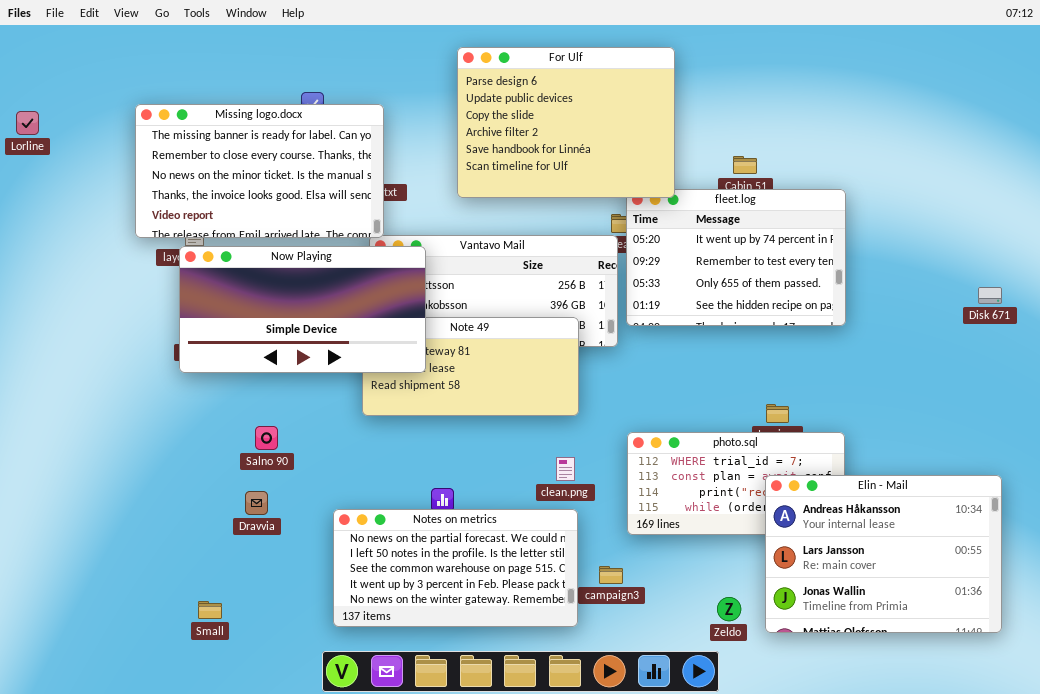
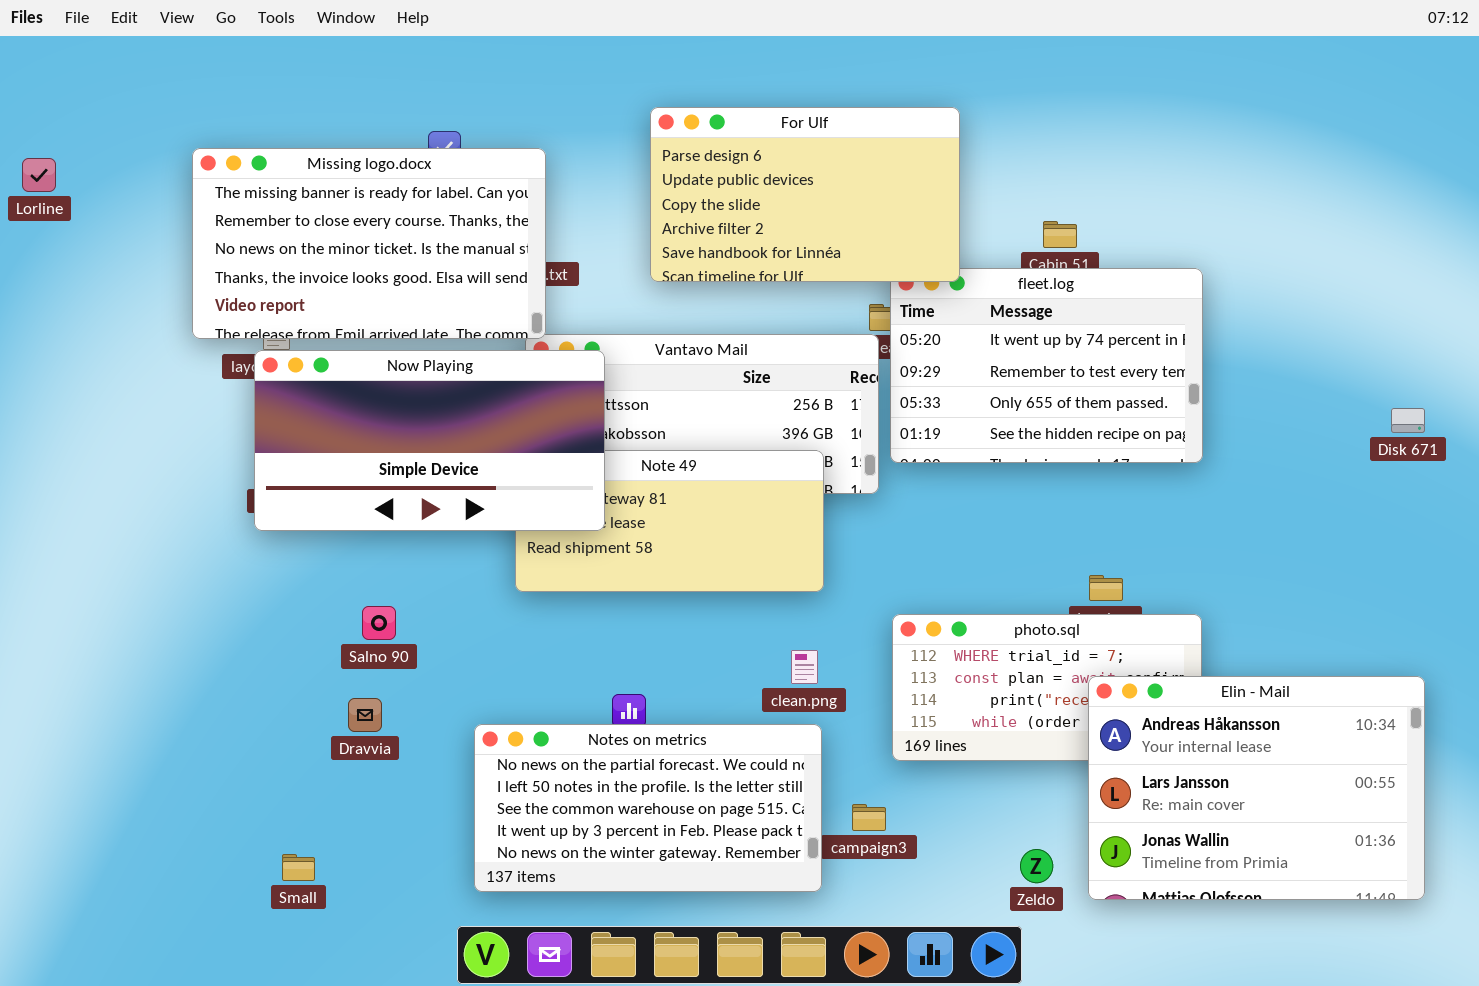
For Ulf: [457,47,675,198] -> [650,107,960,282], resized

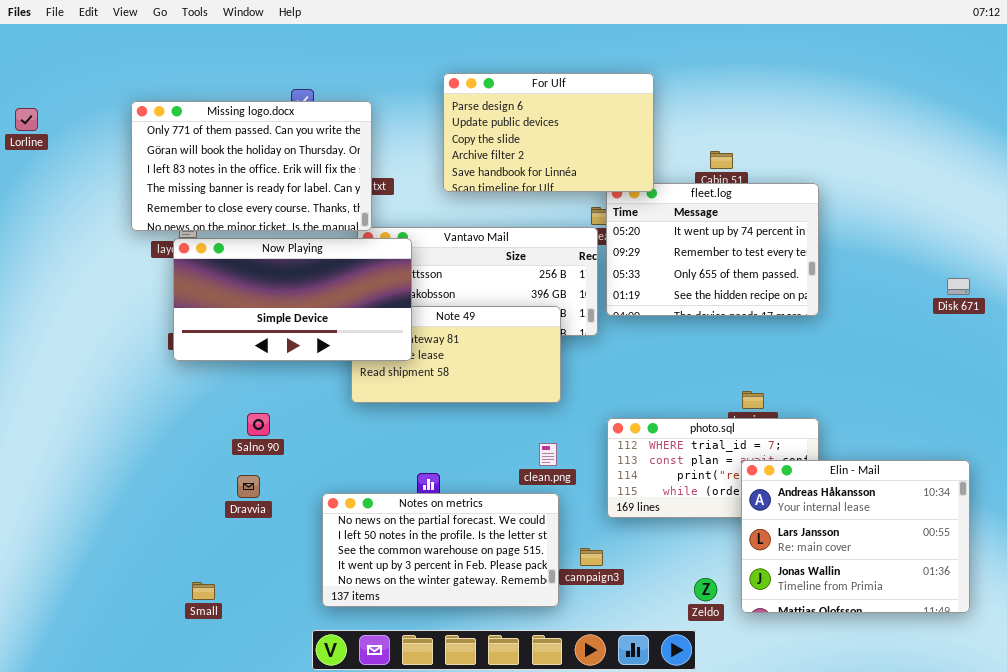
Missing logo.docx: [192,148,546,339] -> [131,101,372,231], scrolled up 3 rows

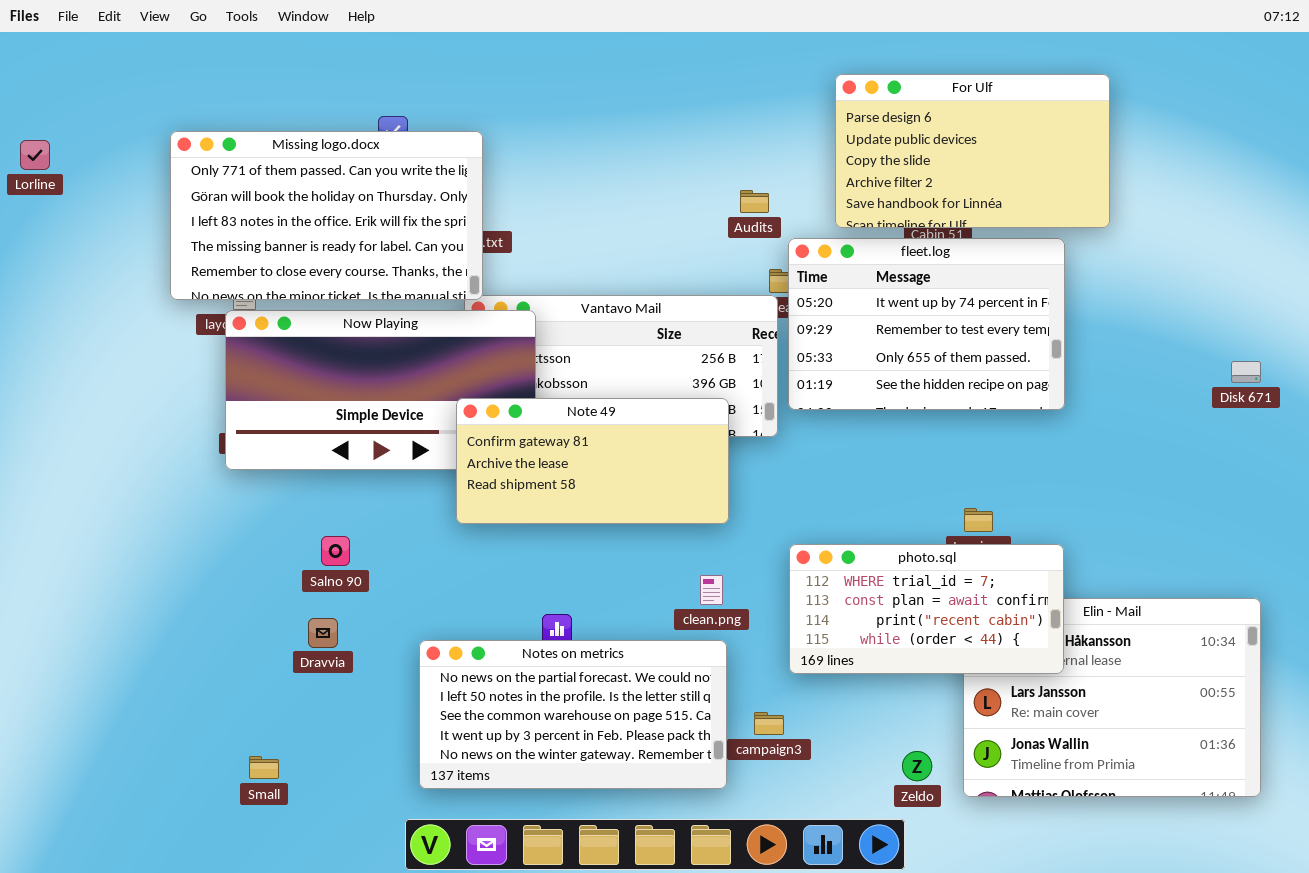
For Ulf: [443,73,654,192] -> [835,74,1110,228], moved
Note 49: [351,306,561,403] -> [456,398,729,524], raised
photo.sql: [607,418,819,518] -> [789,544,1064,674], raised

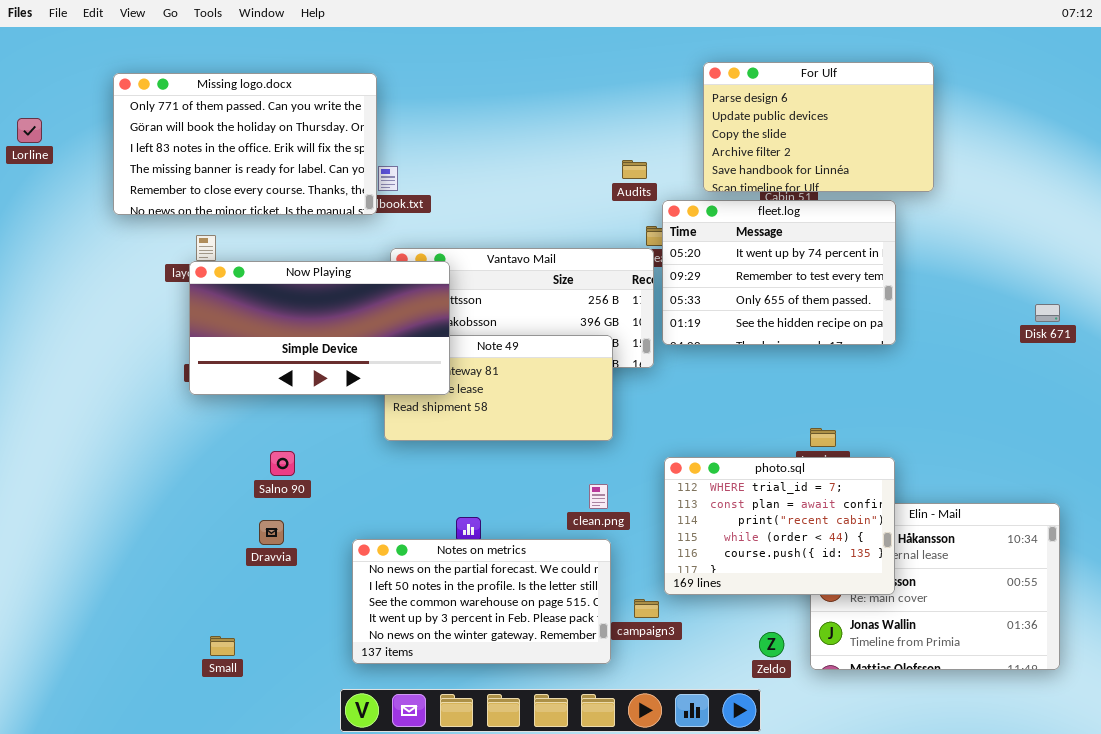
Missing logo.docx: [170,131,483,300] -> [113,73,377,215], moved
Now Playing: [225,310,536,470] -> [189,261,450,395], raised
photo.sql: [789,544,1064,674] -> [664,457,895,595], resized

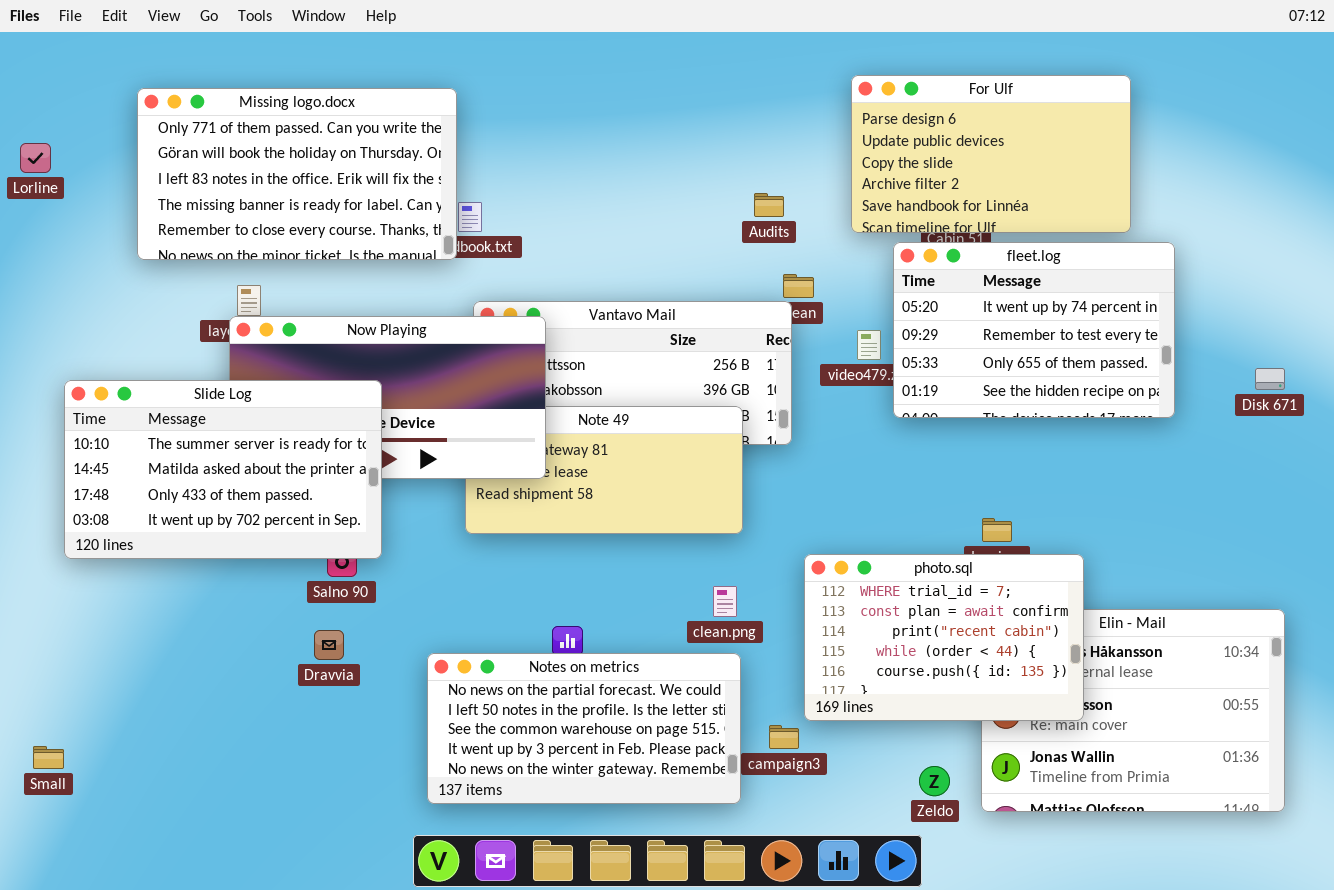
fleet.log: [662,200,896,345] -> [893,242,1175,418], moved
Slide Log: none -> [64,380,382,559], opened
Small: [210,636,235,656] -> [33,746,64,769], moved

